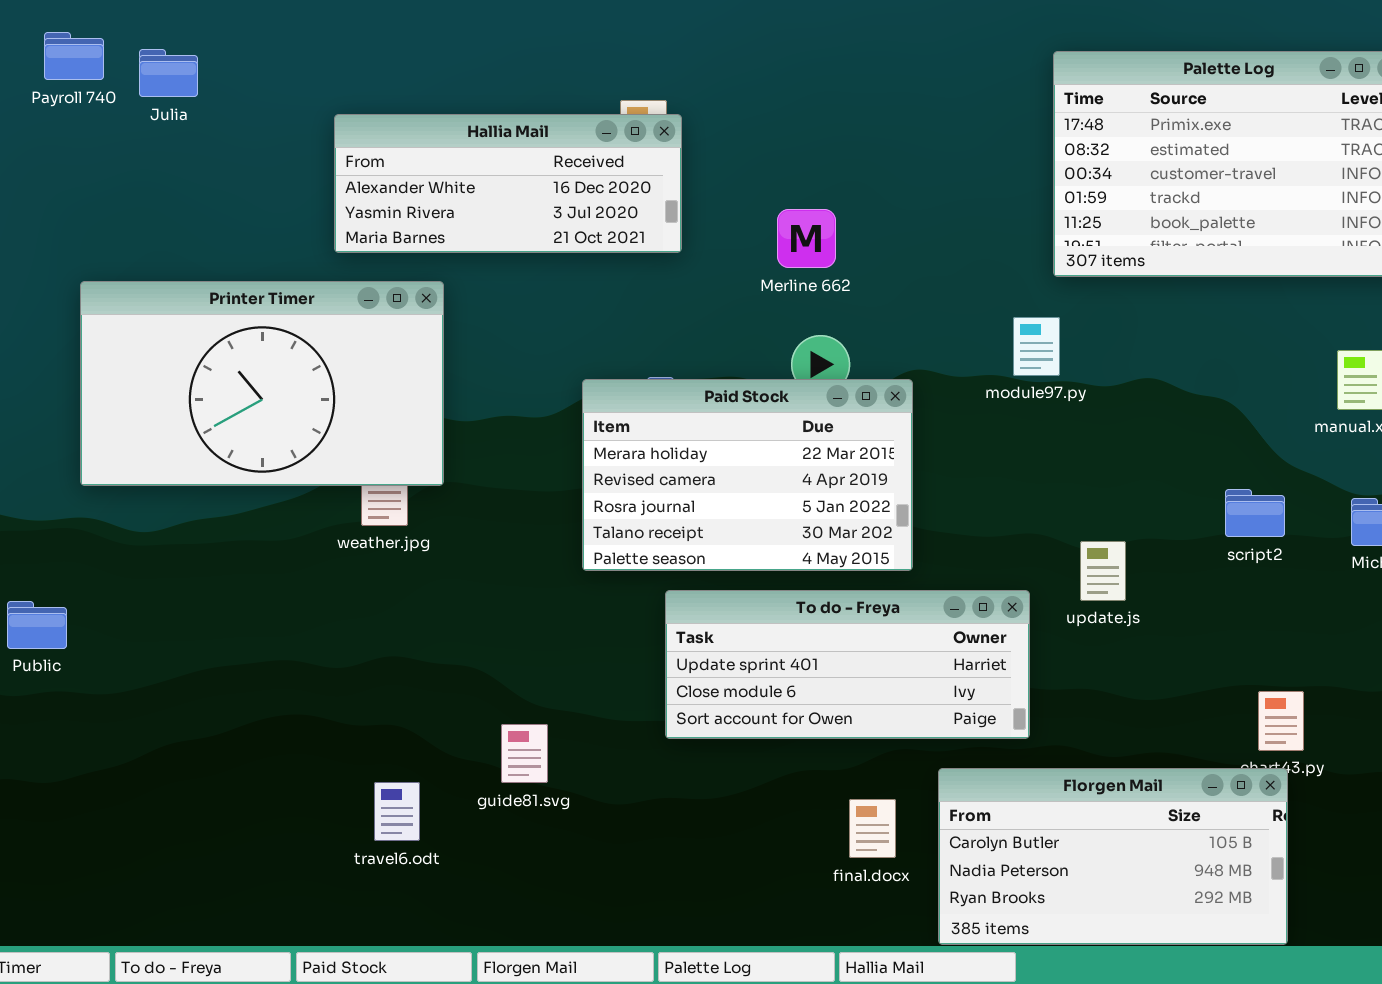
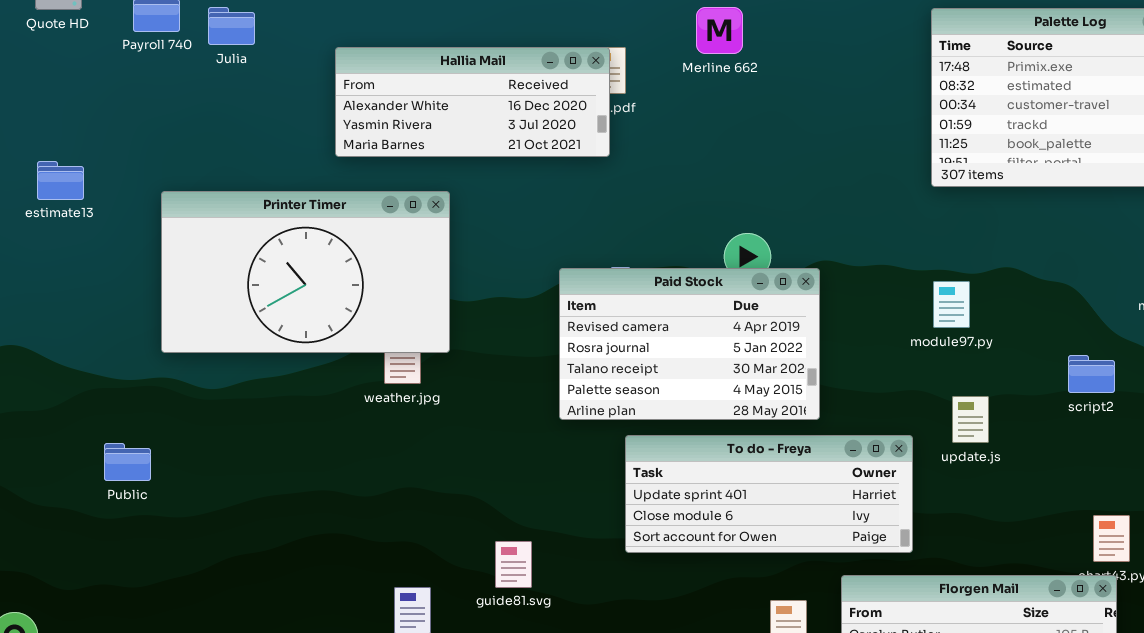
Hallia Mail: [334,114,682,253] -> [335,47,610,157], moved
Merline 662: [777,209,836,268] -> [696,7,743,54], moved
module97.py: [1013,317,1060,376] -> [933,281,970,328], moved
Paid Stock: [582,379,913,571] -> [559,268,820,420], scrolled down 1 row

